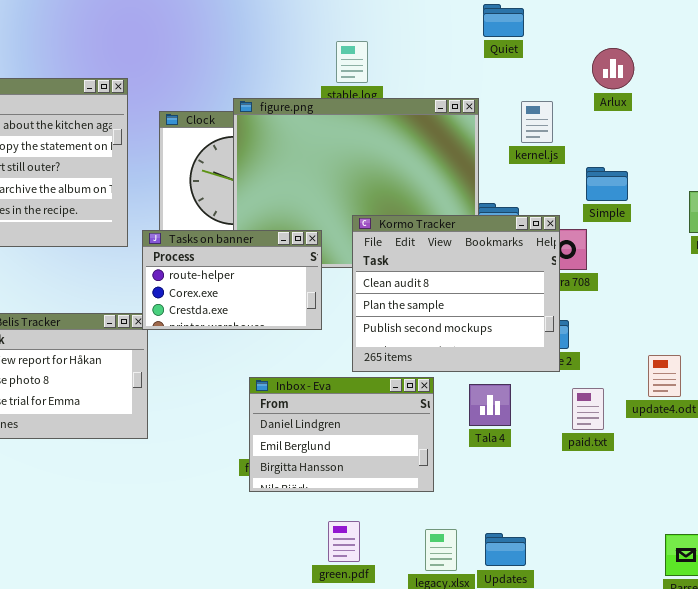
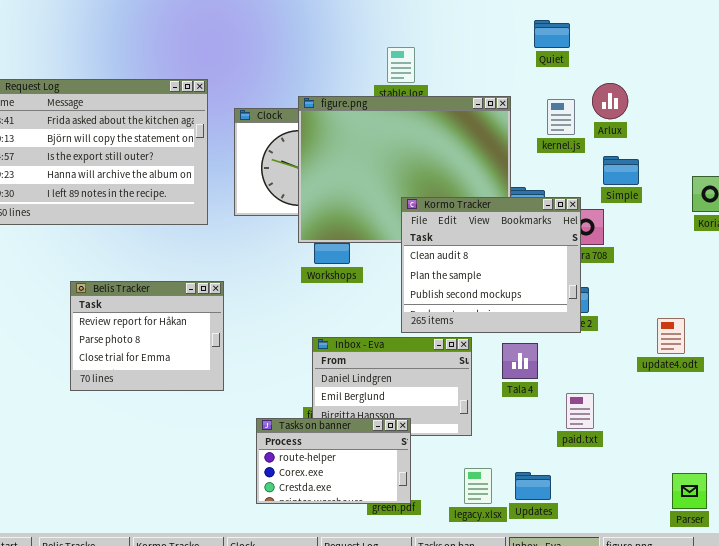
Quiet: [483,4,524,37] -> [534,20,570,48], moved
Arlux: [592,48,634,89] -> [592,83,628,119], moved
Tasks on banner: [142,230,322,330] -> [256,418,411,504], moved
paid.txt: [572,388,604,430] -> [566,393,594,429], moved

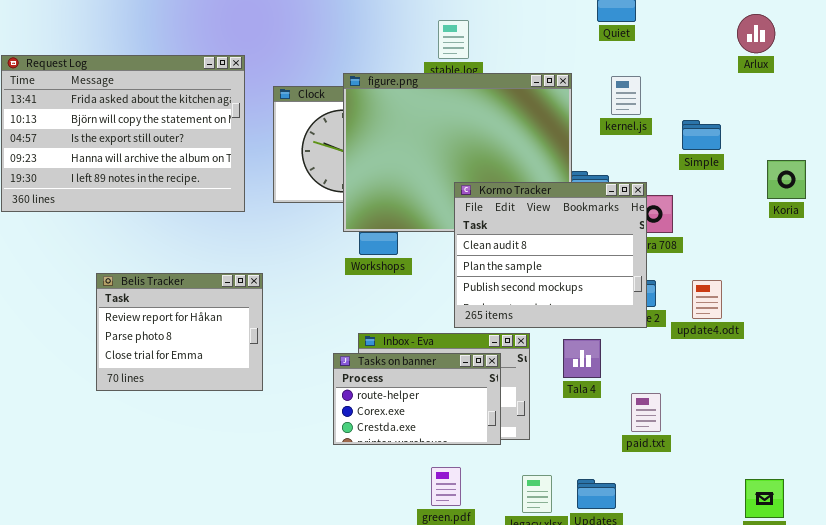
Arlux: [592,83,628,119] -> [737,14,775,53], moved
Simple: [603,156,639,185] -> [682,120,721,150], moved
update4.odt: [657,318,685,354] -> [692,280,722,319], moved
Tasks on banner: [256,418,411,504] -> [333,353,501,445], moved

